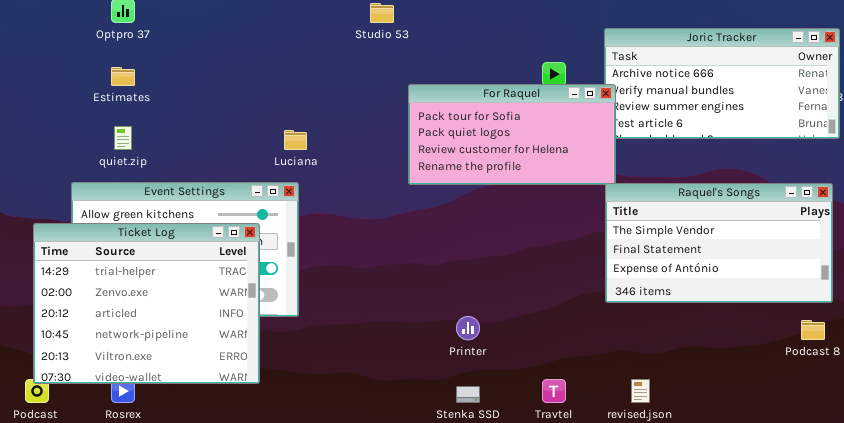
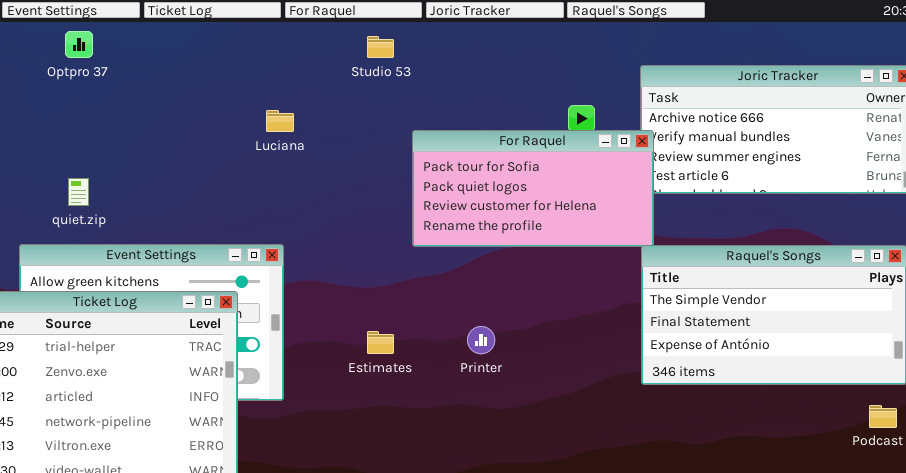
Estimates: [111,67,135,86] -> [367,331,394,354], moved
Luciana: [284,130,307,150] -> [266,110,294,132], moved
Printer: [456,316,480,340] -> [467,326,495,354], moved

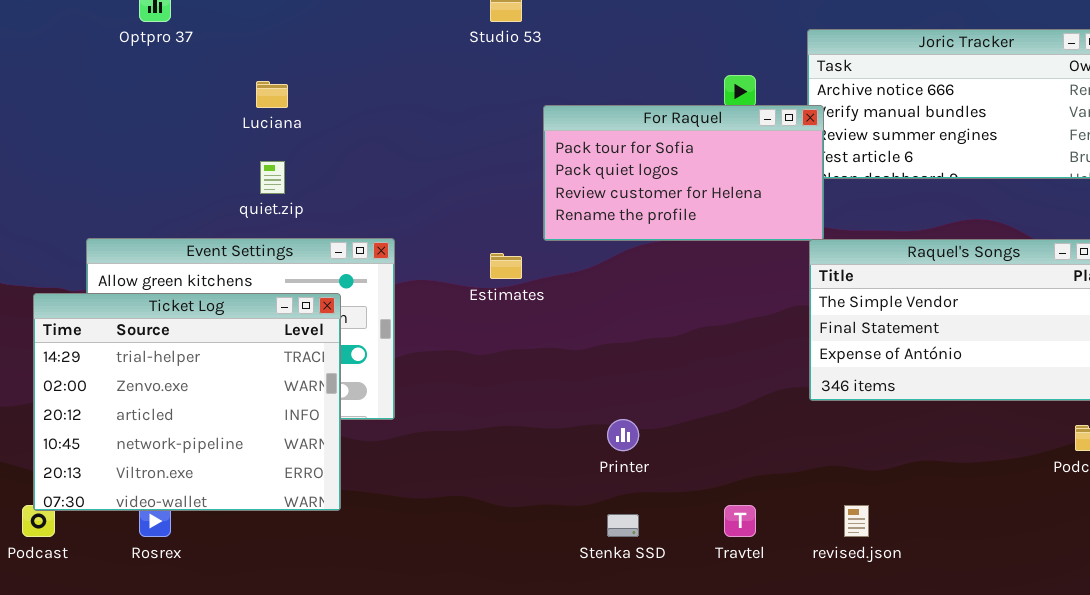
Luciana: [266,110,294,132] -> [256,81,288,108], moved
quiet.zip: [68,178,89,206] -> [260,161,285,194], moved
Printer: [467,326,495,354] -> [607,419,639,451], moved
Estimates: [367,331,394,354] -> [490,253,522,279], moved

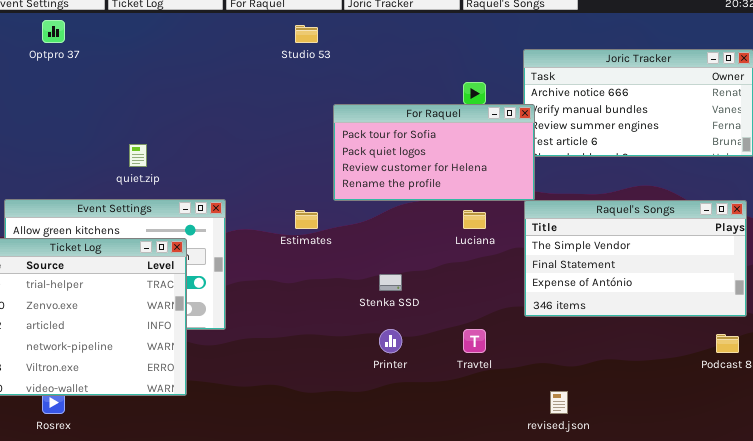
Luciana: [256,81,288,108] -> [463,210,486,229], moved
Travtel: [724,505,756,537] -> [463,329,486,353], moved
Stenka SSD: [607,514,639,537] -> [379,274,402,291], moved

